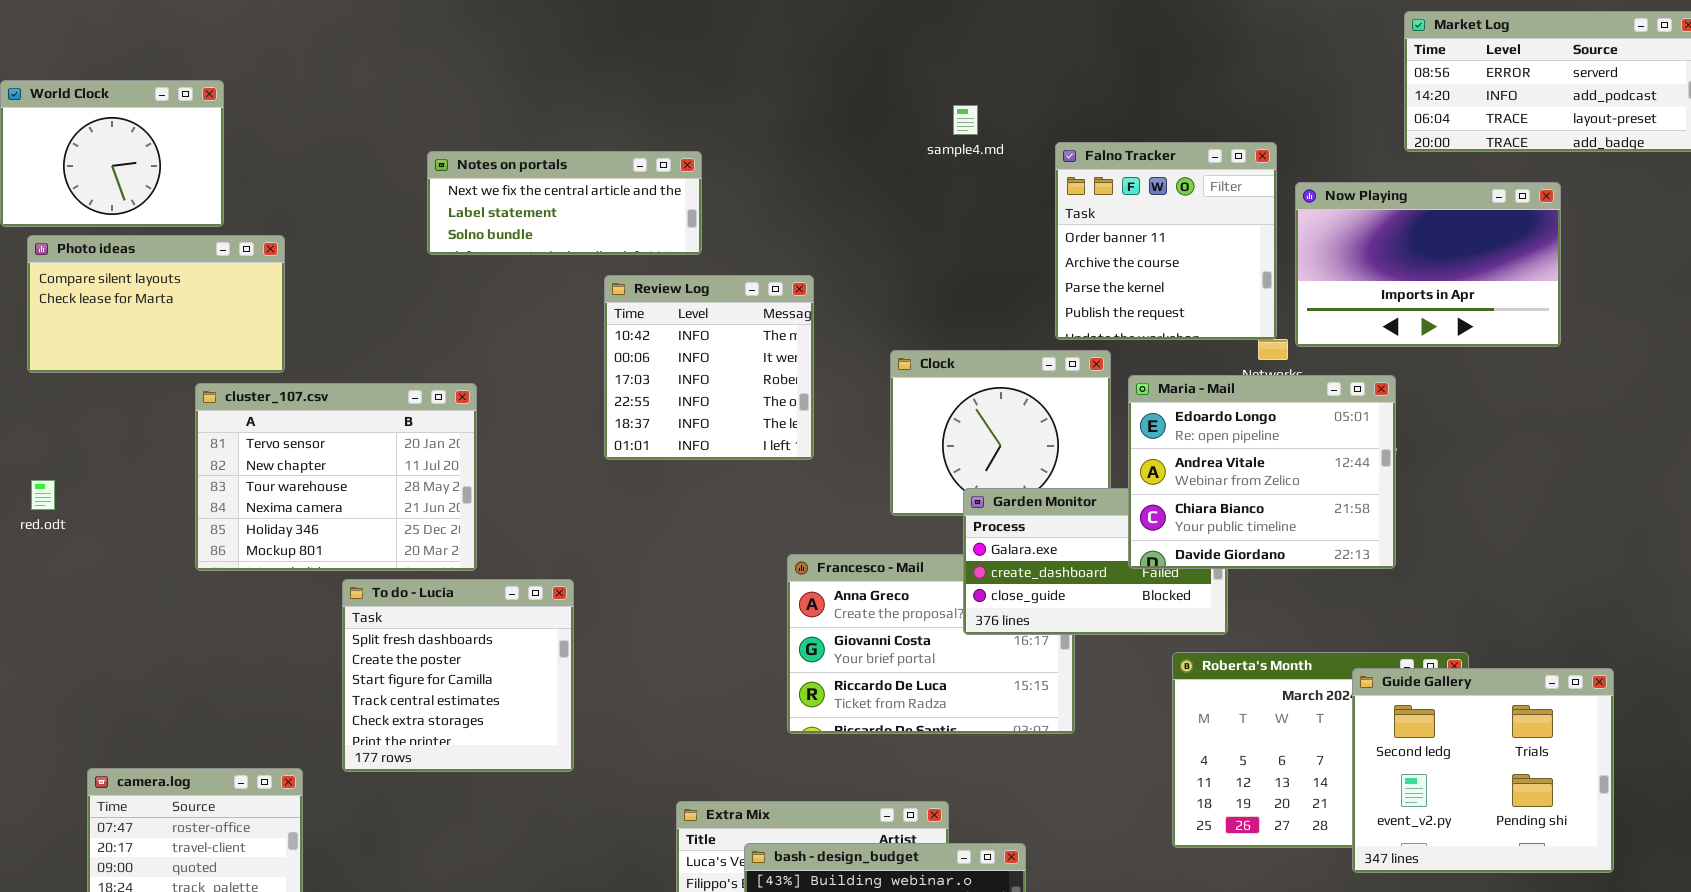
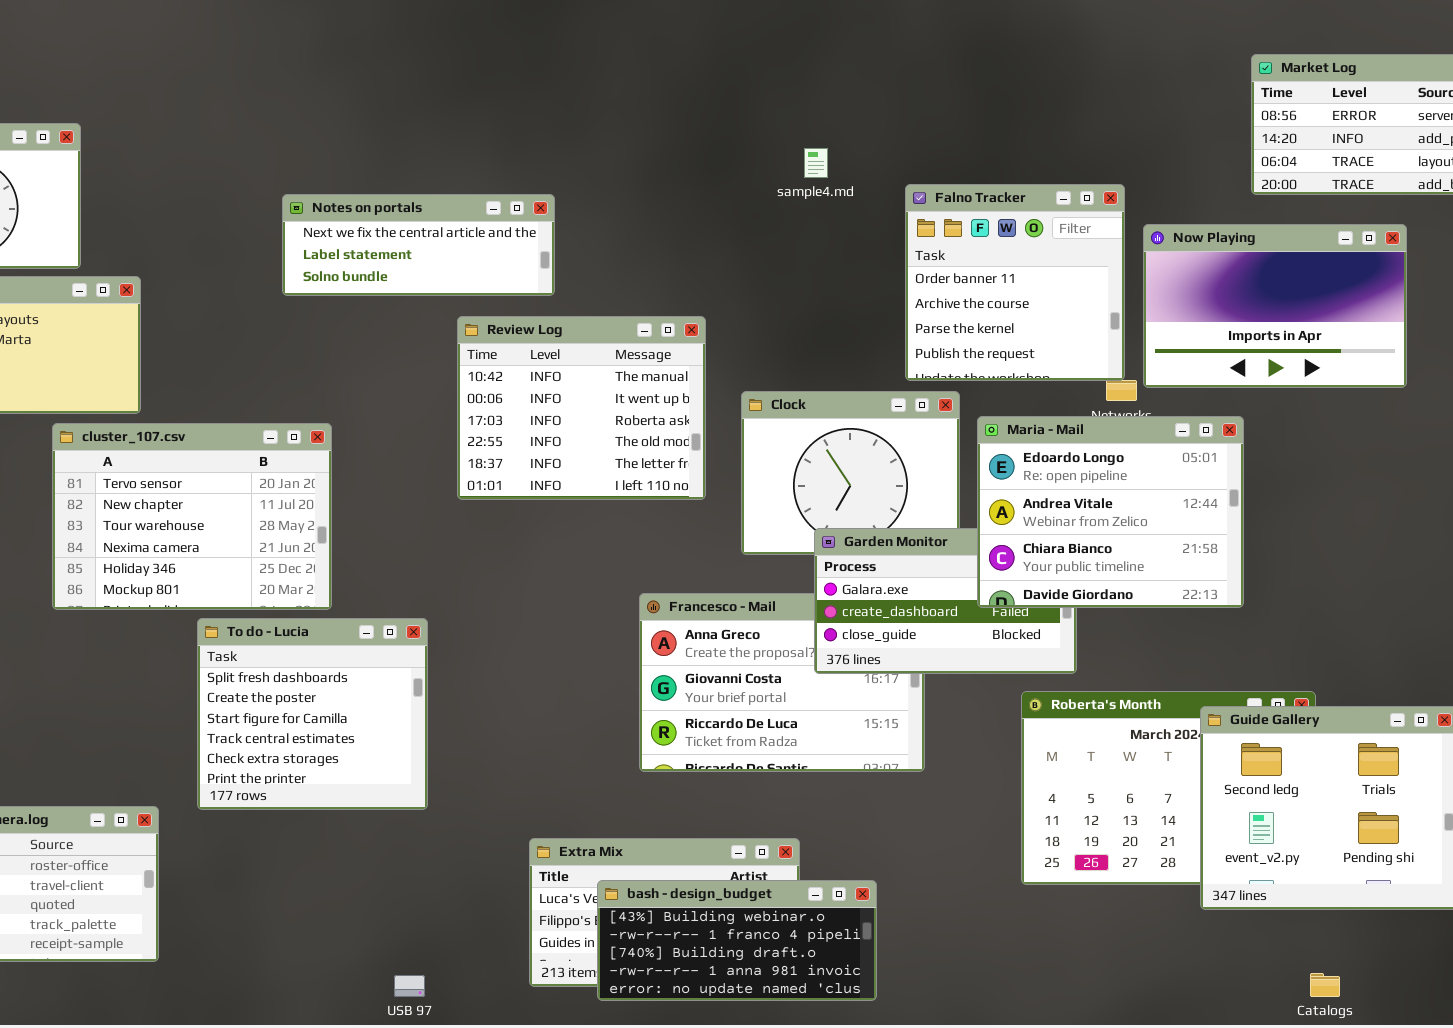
Review Log: [604,275,814,460] -> [457,316,706,500], resized

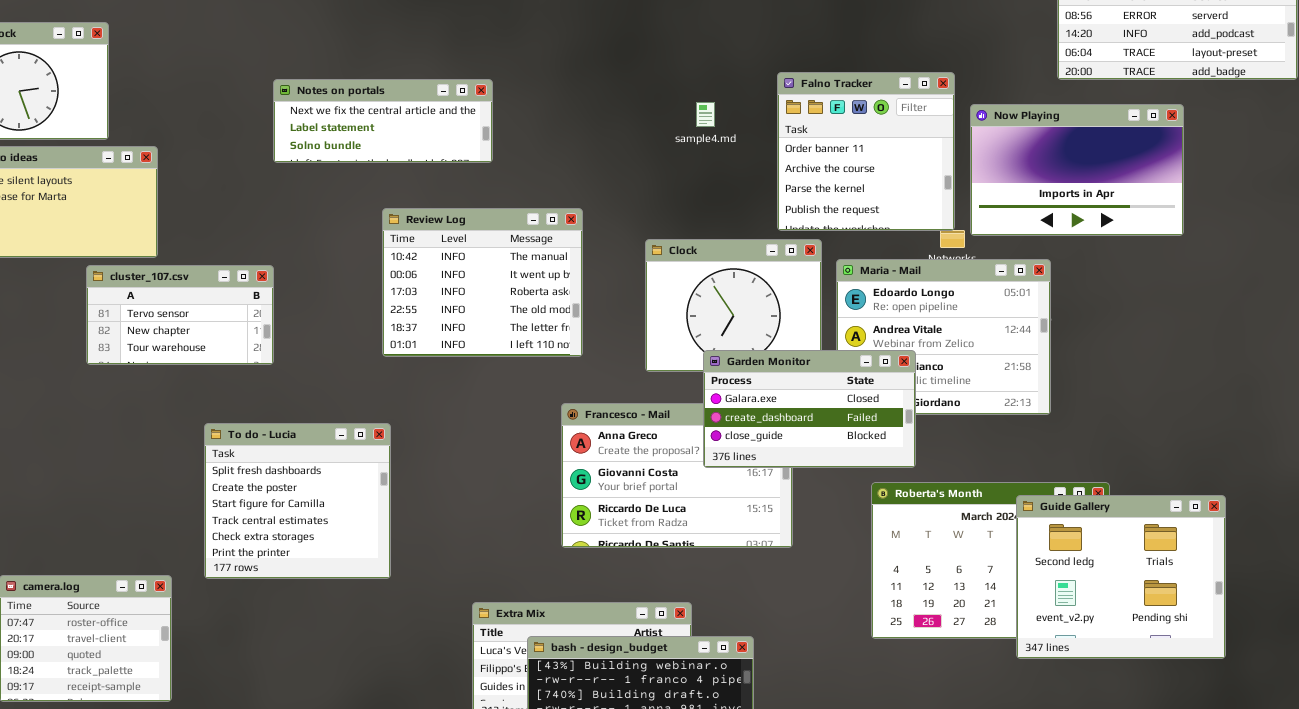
sample4.md: [804,148,828,178] -> [696,102,715,127], moved
Review Log: [457,316,706,500] -> [382,208,583,357], moved
cluster_107.csv: [52,423,332,610] -> [86,265,274,365], resized
Garden Monitor: [814,528,1077,674] -> [703,350,916,468], raised

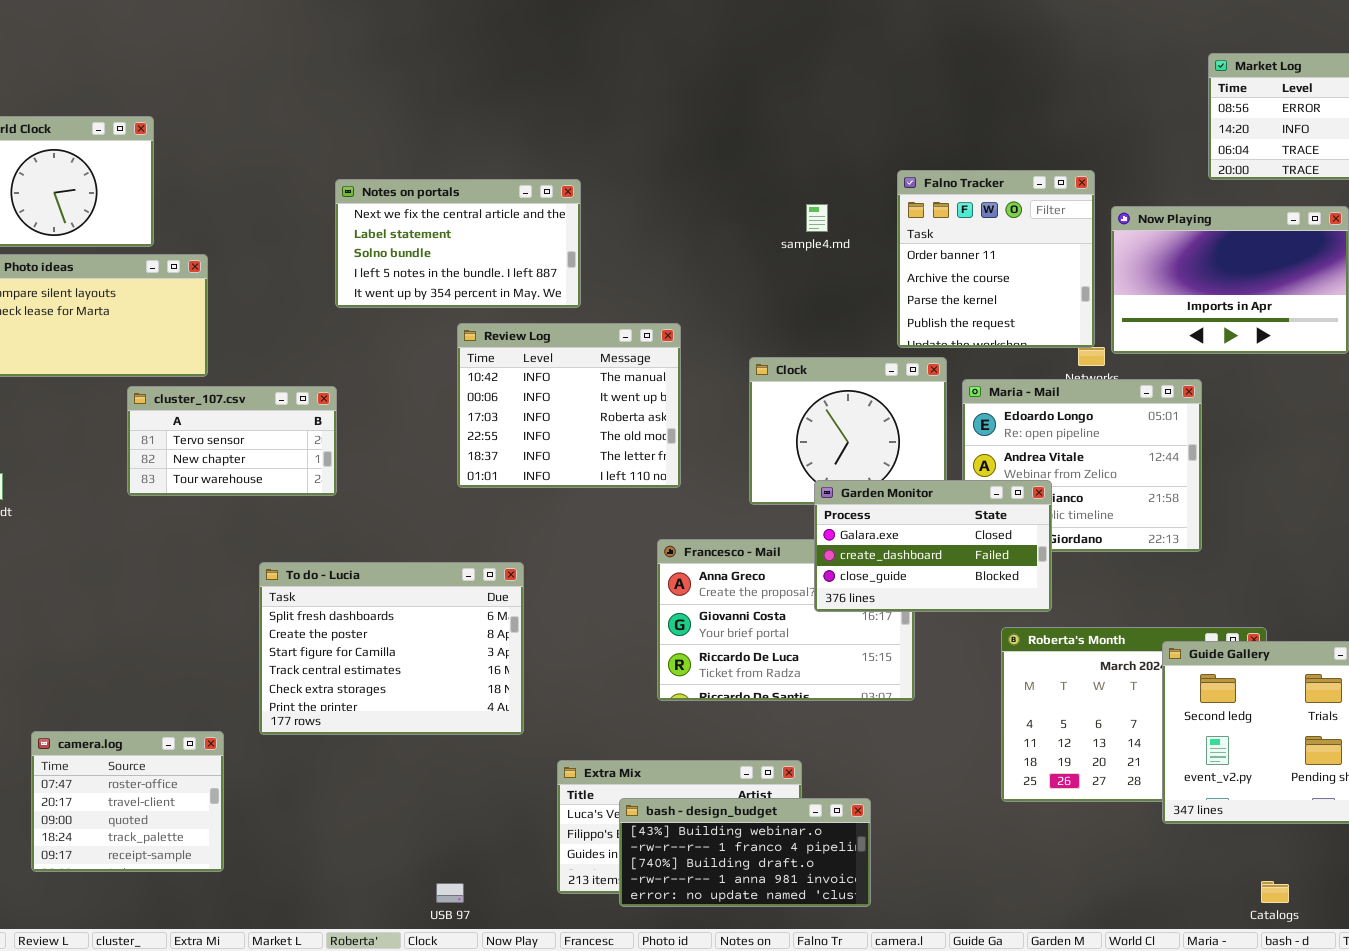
Notes on portals: [273,79,493,163] -> [335,179,581,308], resized
To do - Lucia: [204,423,391,579] -> [259,562,524,735], resized

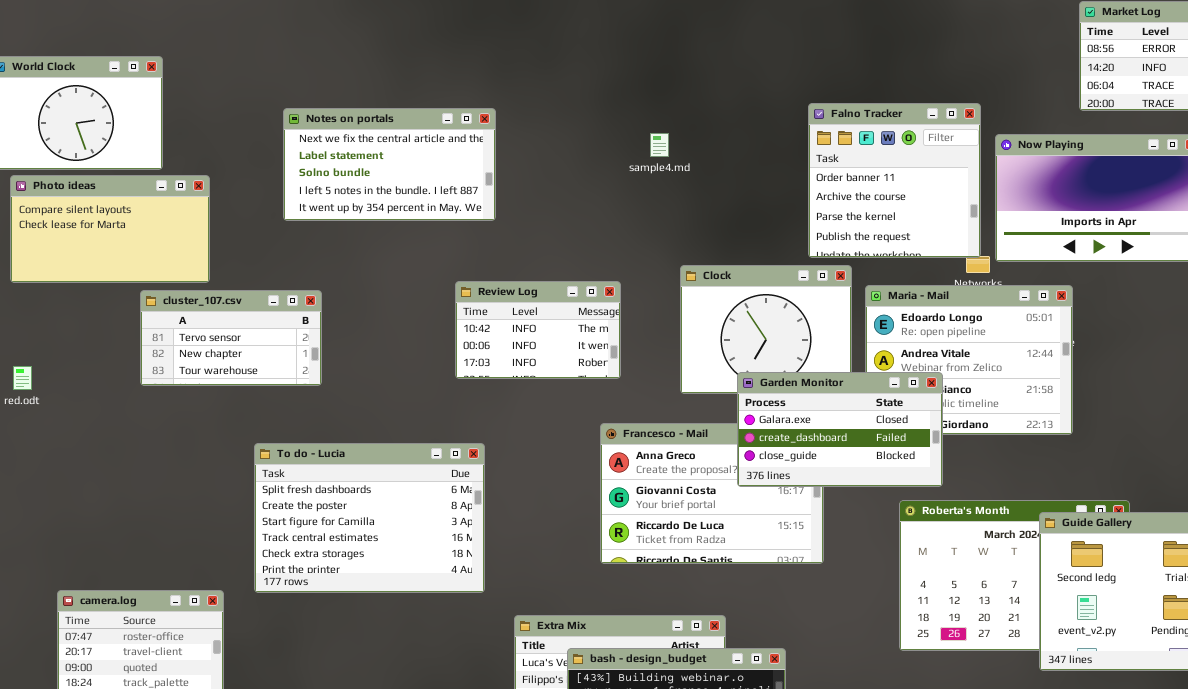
Notes on portals: [335,179,581,308] -> [283,108,496,221], moved
sample4.md: [806,204,828,232] -> [650,133,669,157], moved
Review Log: [457,323,681,488] -> [455,281,621,379], resized

